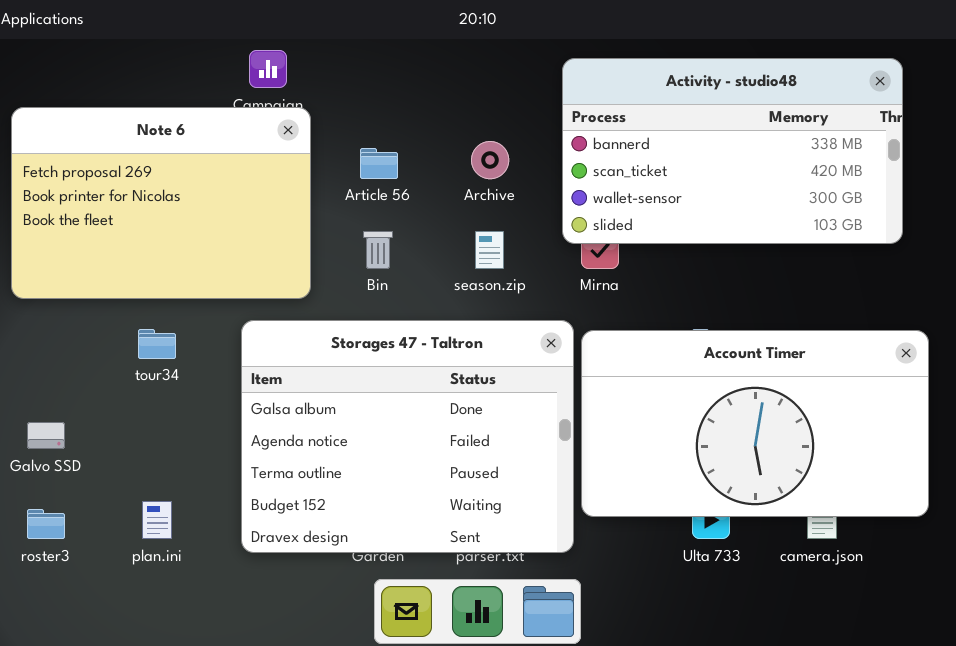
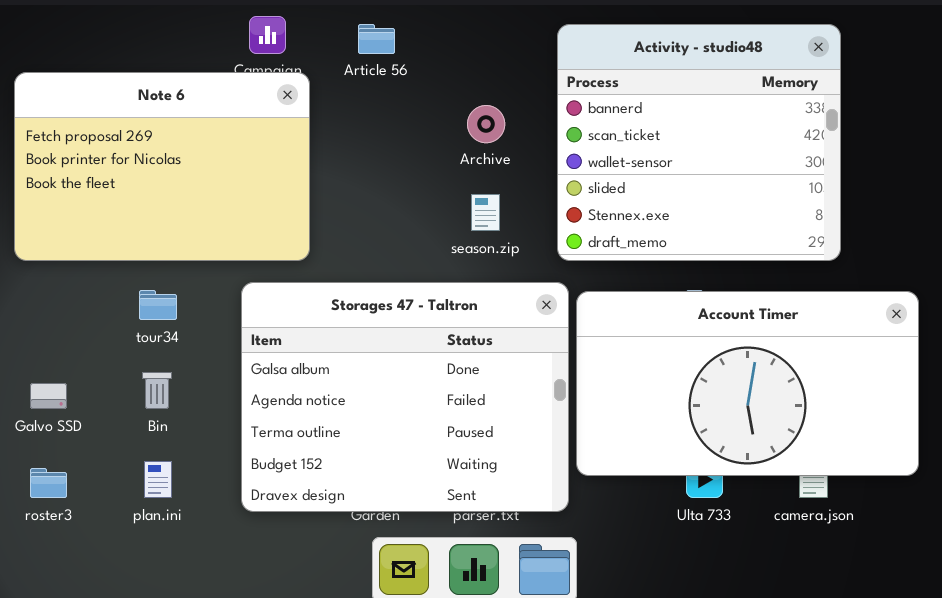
Activity - studio48: [562,58,903,244] -> [557,24,841,261], resized
Article 56: [360,148,398,179] -> [358,24,395,54], moved
Bin: [363,231,393,269] -> [142,372,172,409], moved

